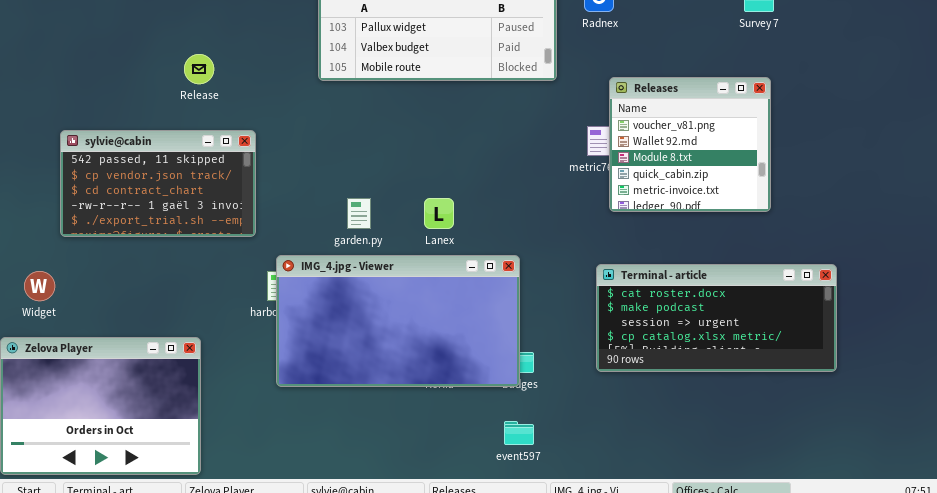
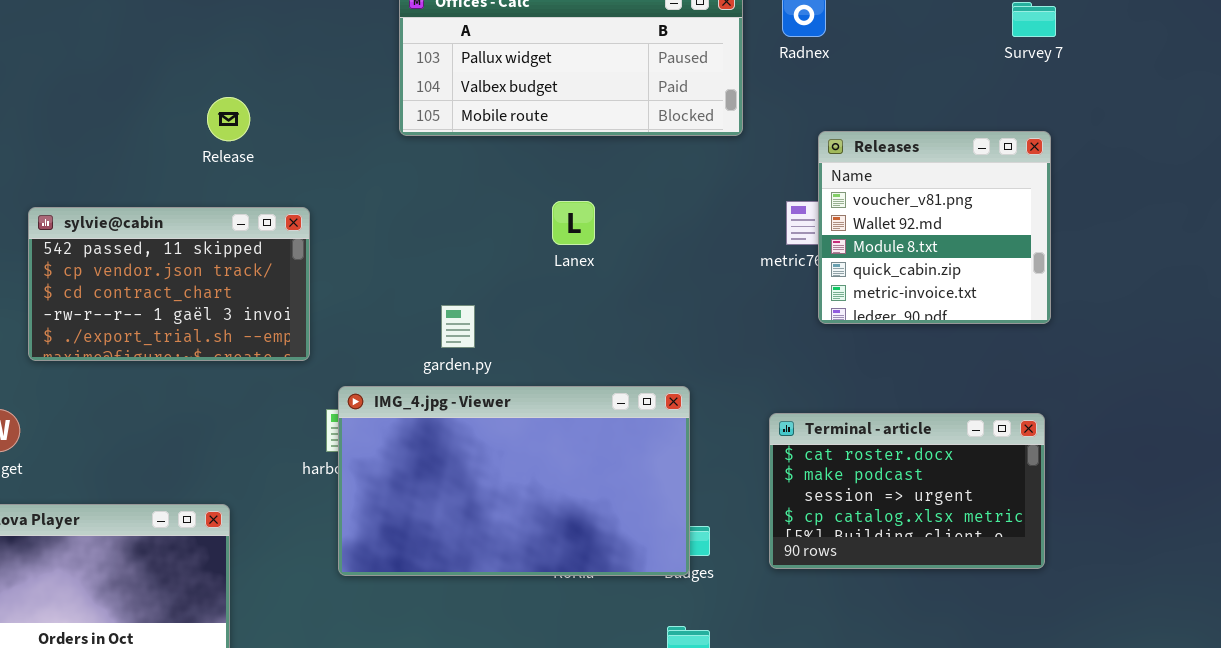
Lanex: [424,198,454,229] -> [552,201,595,245], moved
Terminal - article: [596,264,837,372] -> [769,413,1045,569], moved, resized

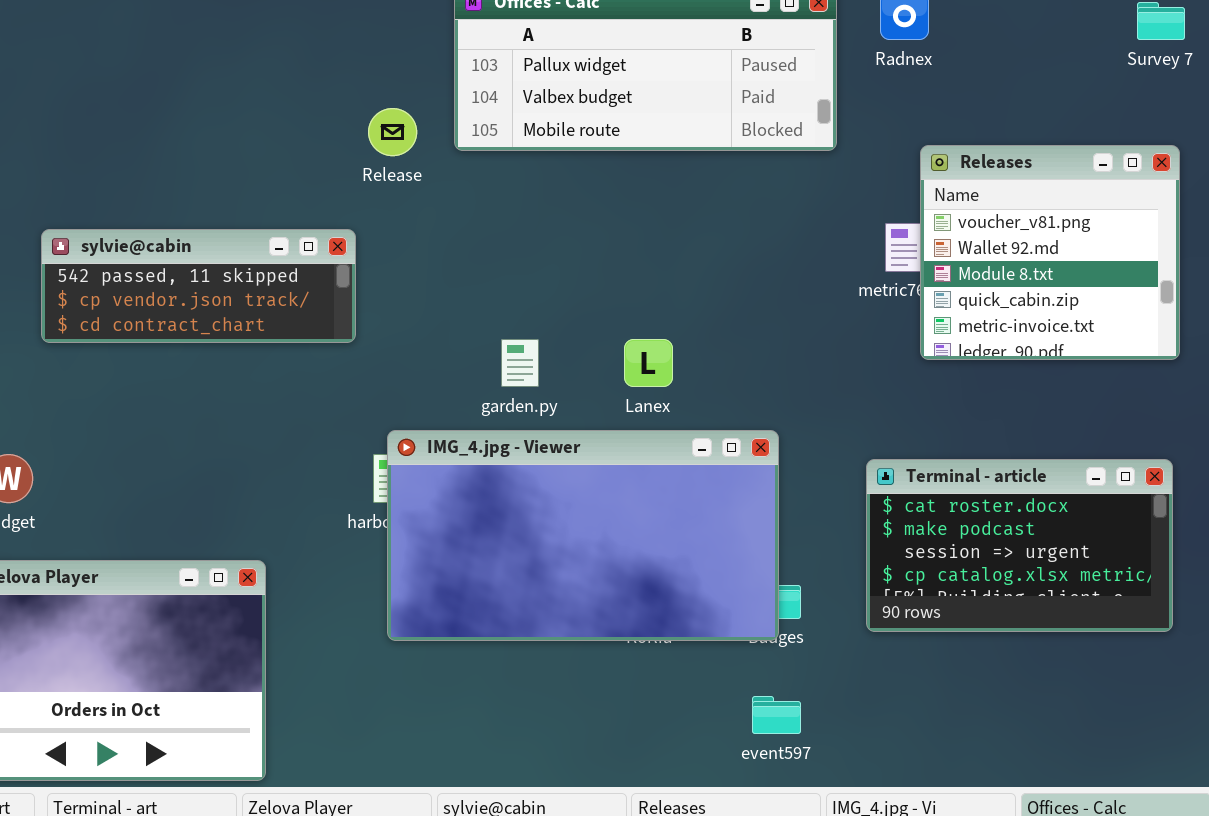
Release: [207,97,250,141] -> [368,108,417,156], moved
Lanex: [552,201,595,245] -> [624,339,673,387], moved
sylvie@cabin: [28,207,310,361] -> [41,229,356,343], resized

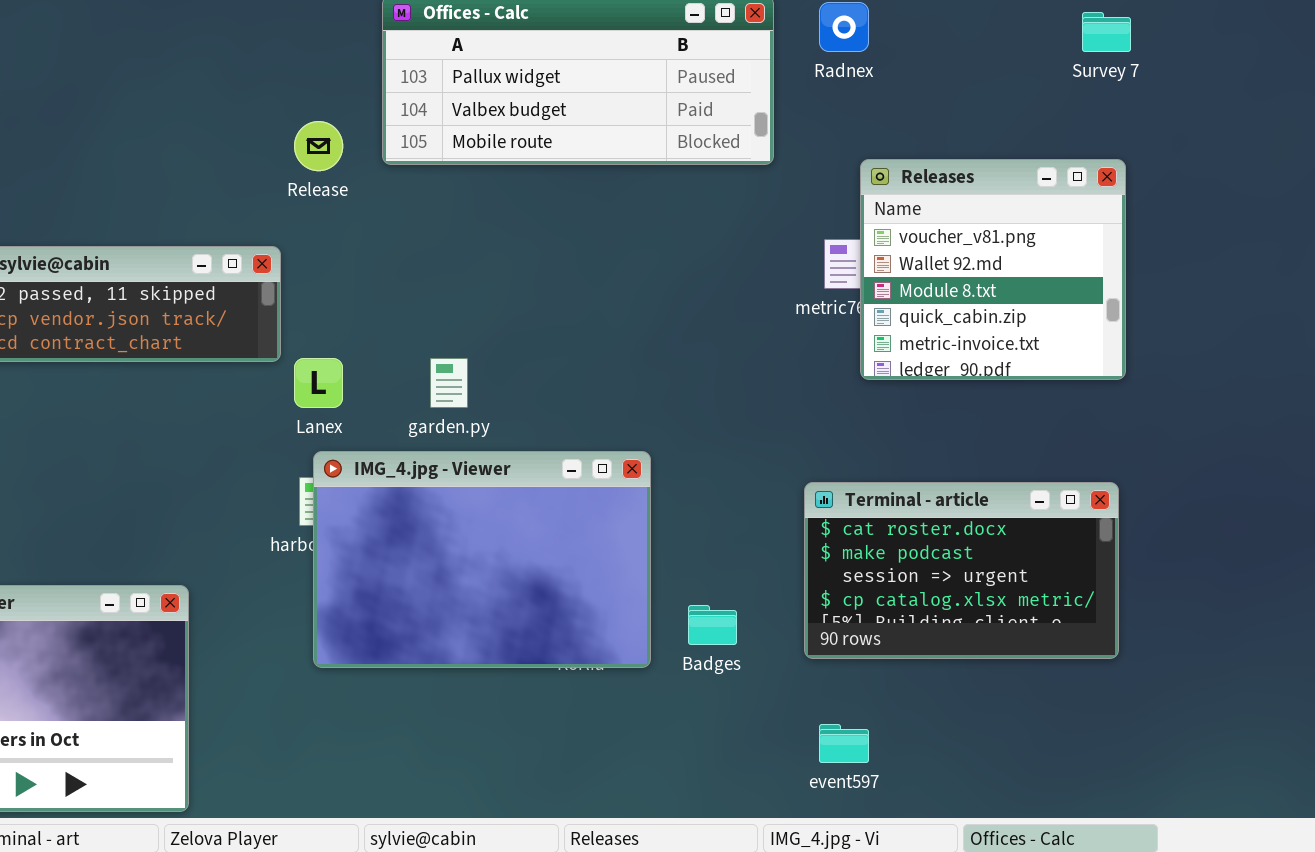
Lanex: [624,339,673,387] -> [294,358,343,408], moved
IMG_4.jpg - Viewer: [387,430,779,641] -> [313,451,651,668], resized
event597: [752,696,801,734] -> [819,724,869,763], moved

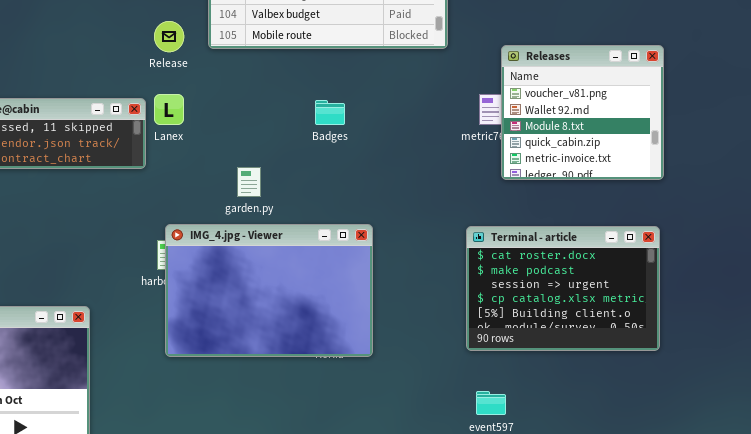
Lanex: [294,358,343,408] -> [154,94,184,125], moved
Terminal - article: [804,482,1119,659] -> [466,226,660,351], resized
Badges: [688,605,737,645] -> [315,100,345,125], moved

